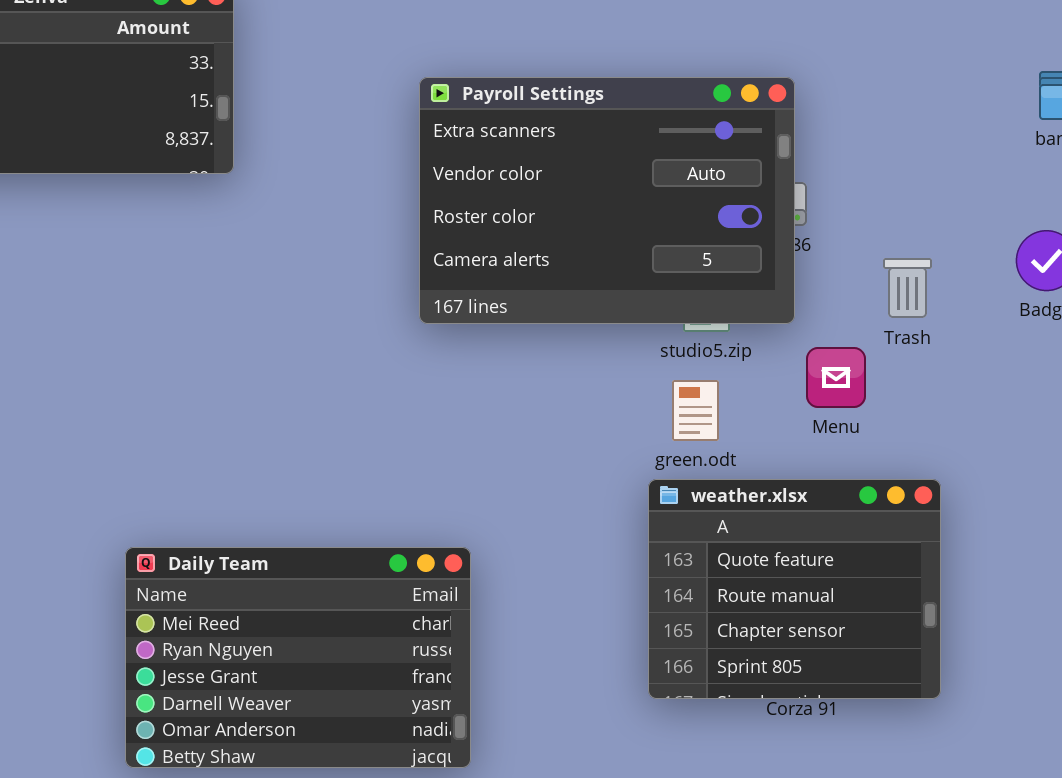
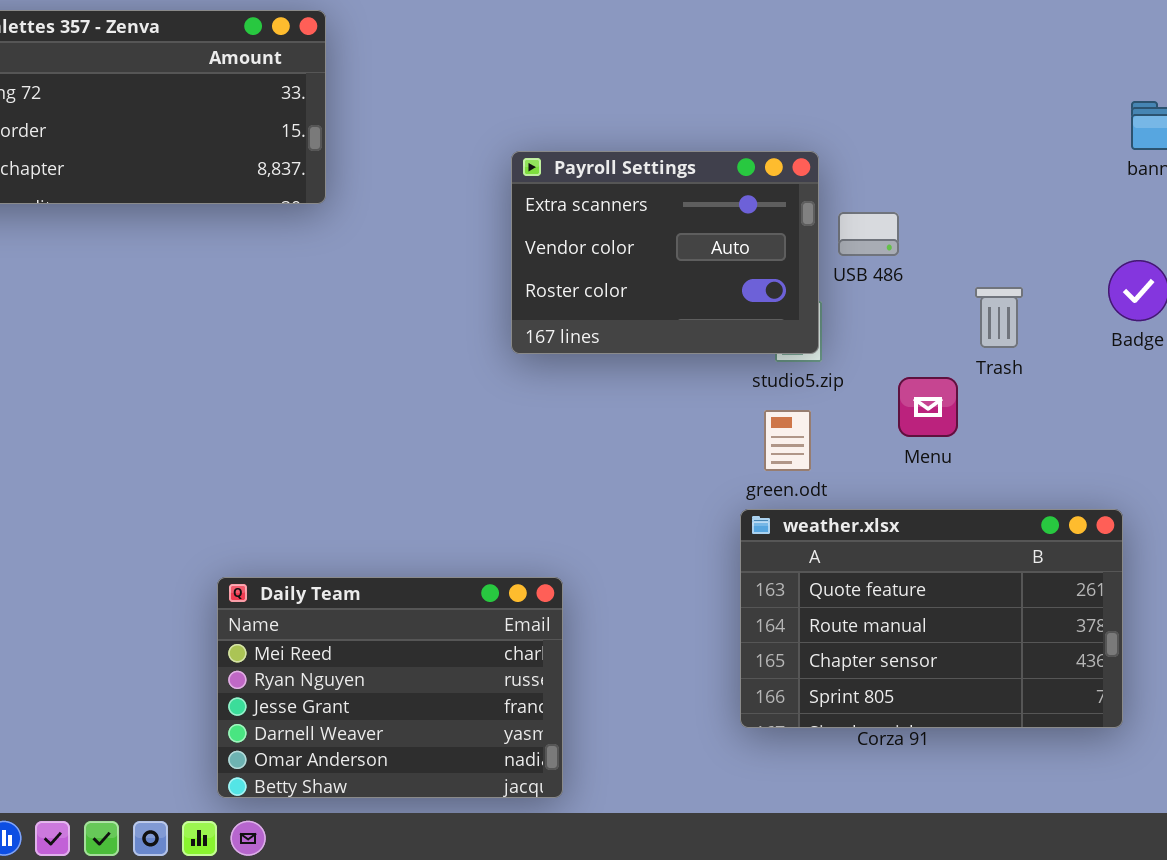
Payroll Settings: [419,77,795,324] -> [511,151,819,354], resized
weather.xlsx: [648,479,941,699] -> [740,509,1123,728], resized

